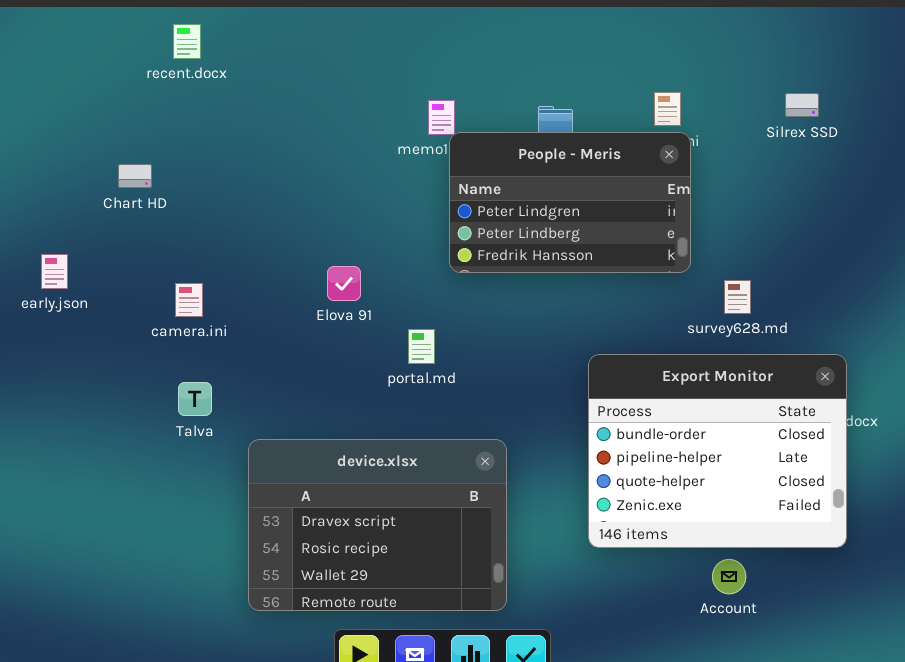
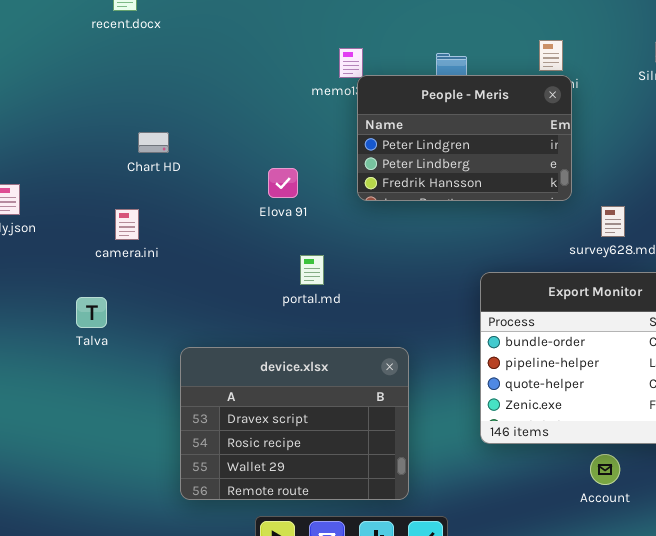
Chart HD: [118,164,152,188] -> [138,132,169,153], moved
Elova 91: [327,266,361,301] -> [268,168,298,198], moved
portal.md: [408,329,435,364] -> [300,255,324,285], moved
Talva: [178,382,212,416] -> [76,297,107,328], moved

